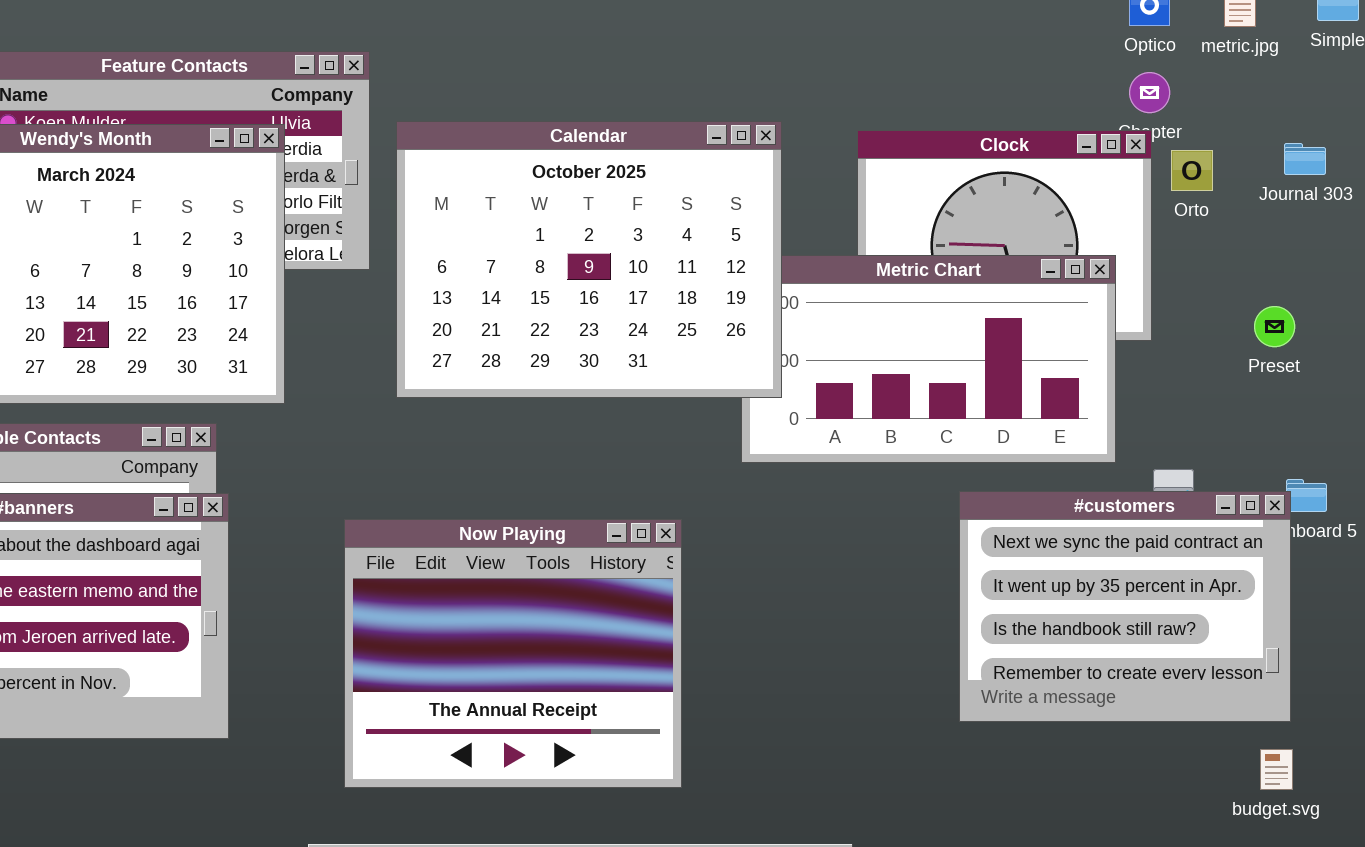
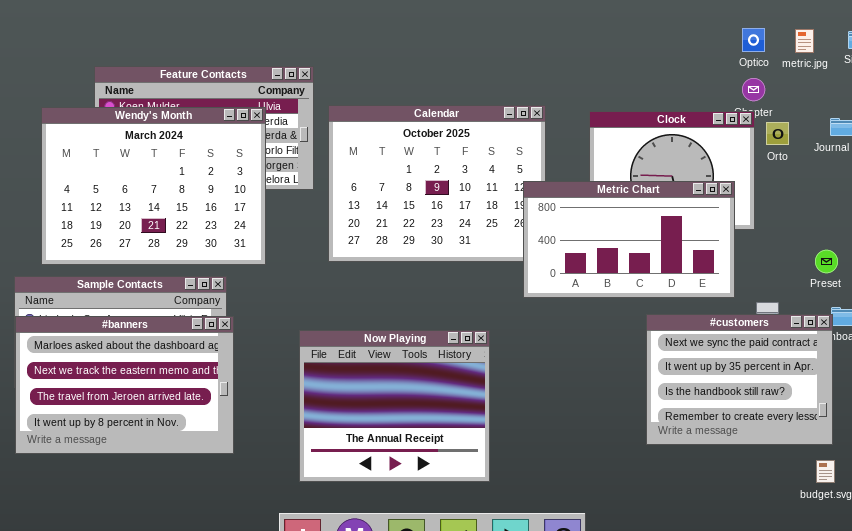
Metric Chart: [741,255,1116,463] -> [523,181,735,298], raised
Preset: [1254,306,1295,347] -> [815,250,838,273], moved

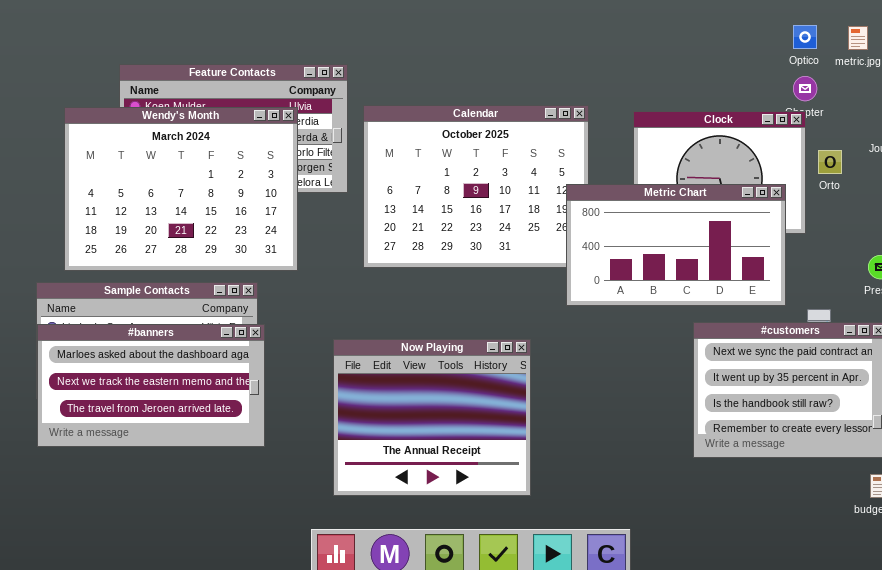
Orto: [766,122,789,145] -> [818,150,842,174], moved
#banners: [15,316,234,454] -> [37,324,265,447], resized

